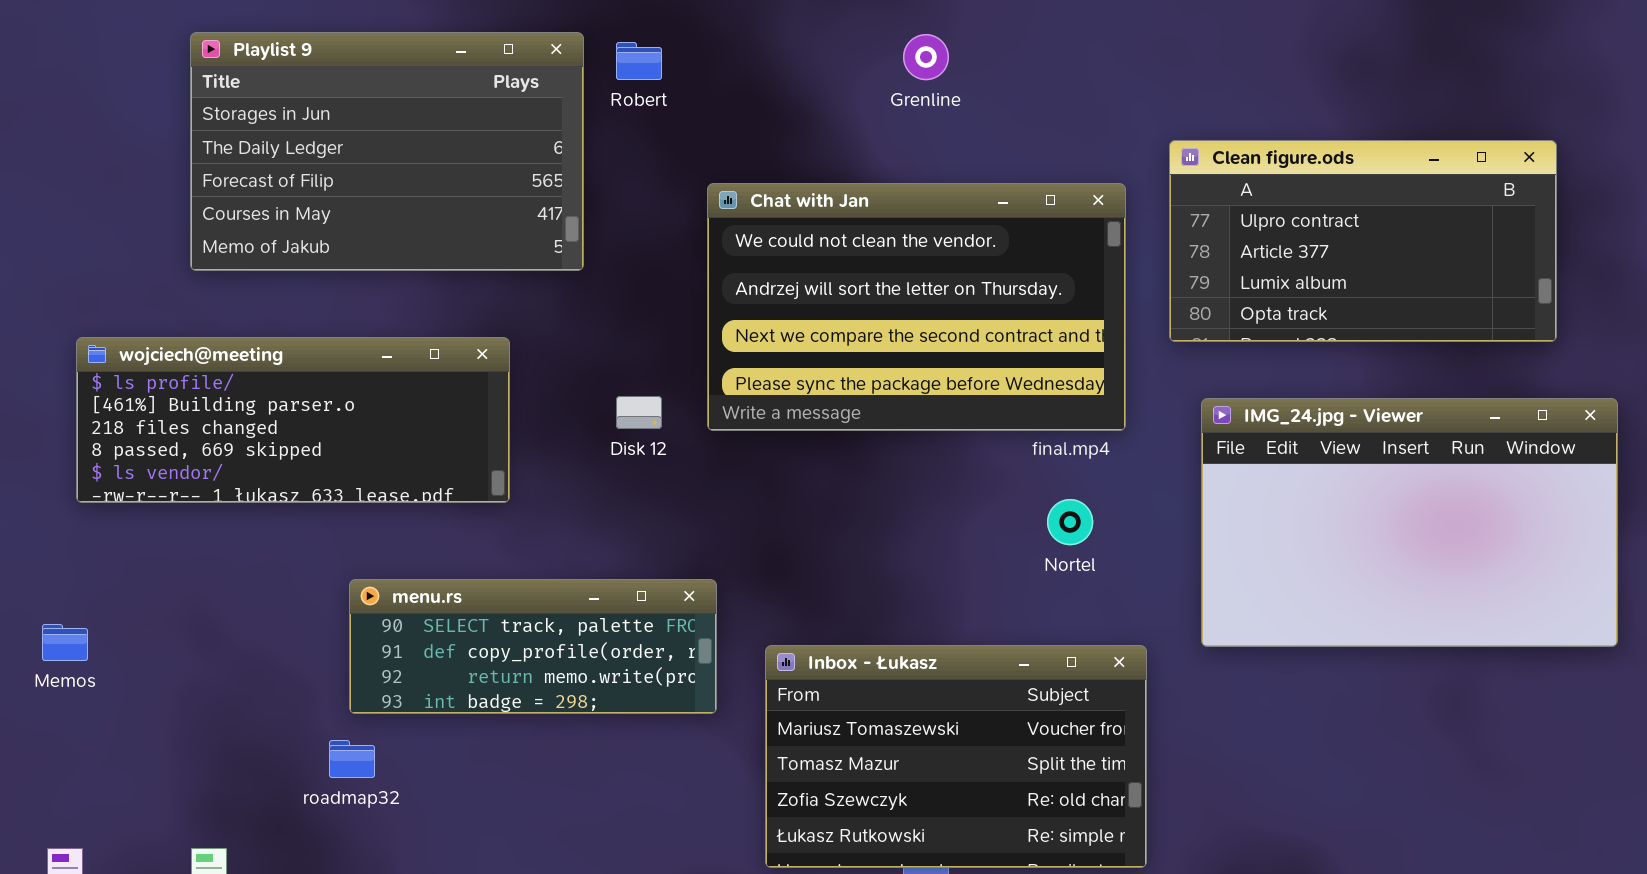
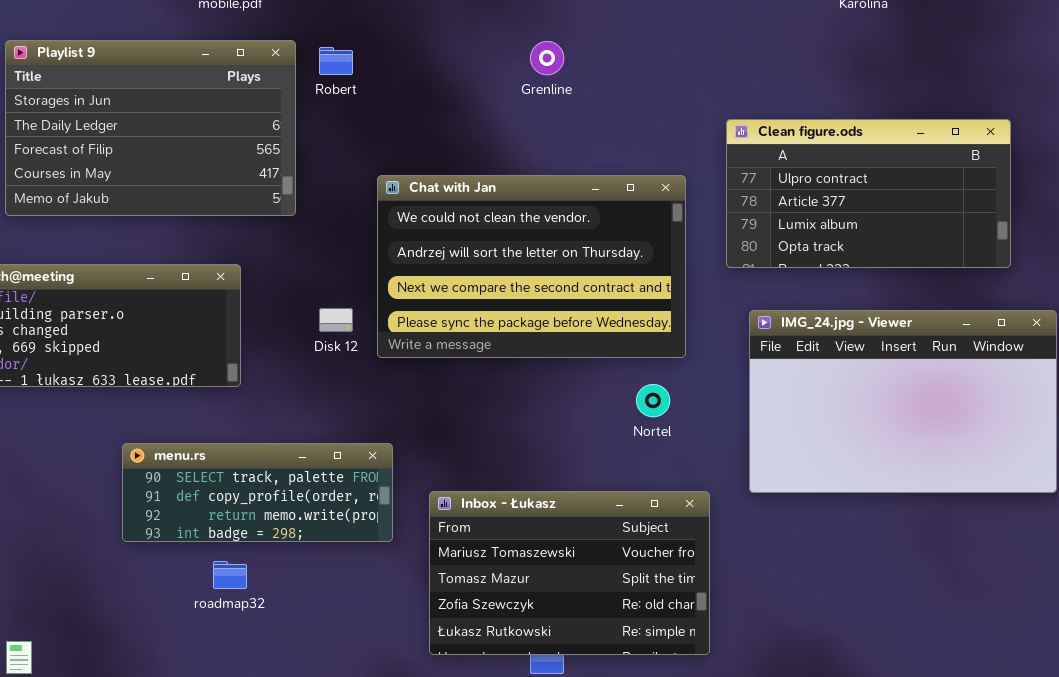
Chat with Jan: [707,183,1126,431] -> [377,175,686,358], moved
roadmap32: [329,740,375,778] -> [213,561,247,589], moved

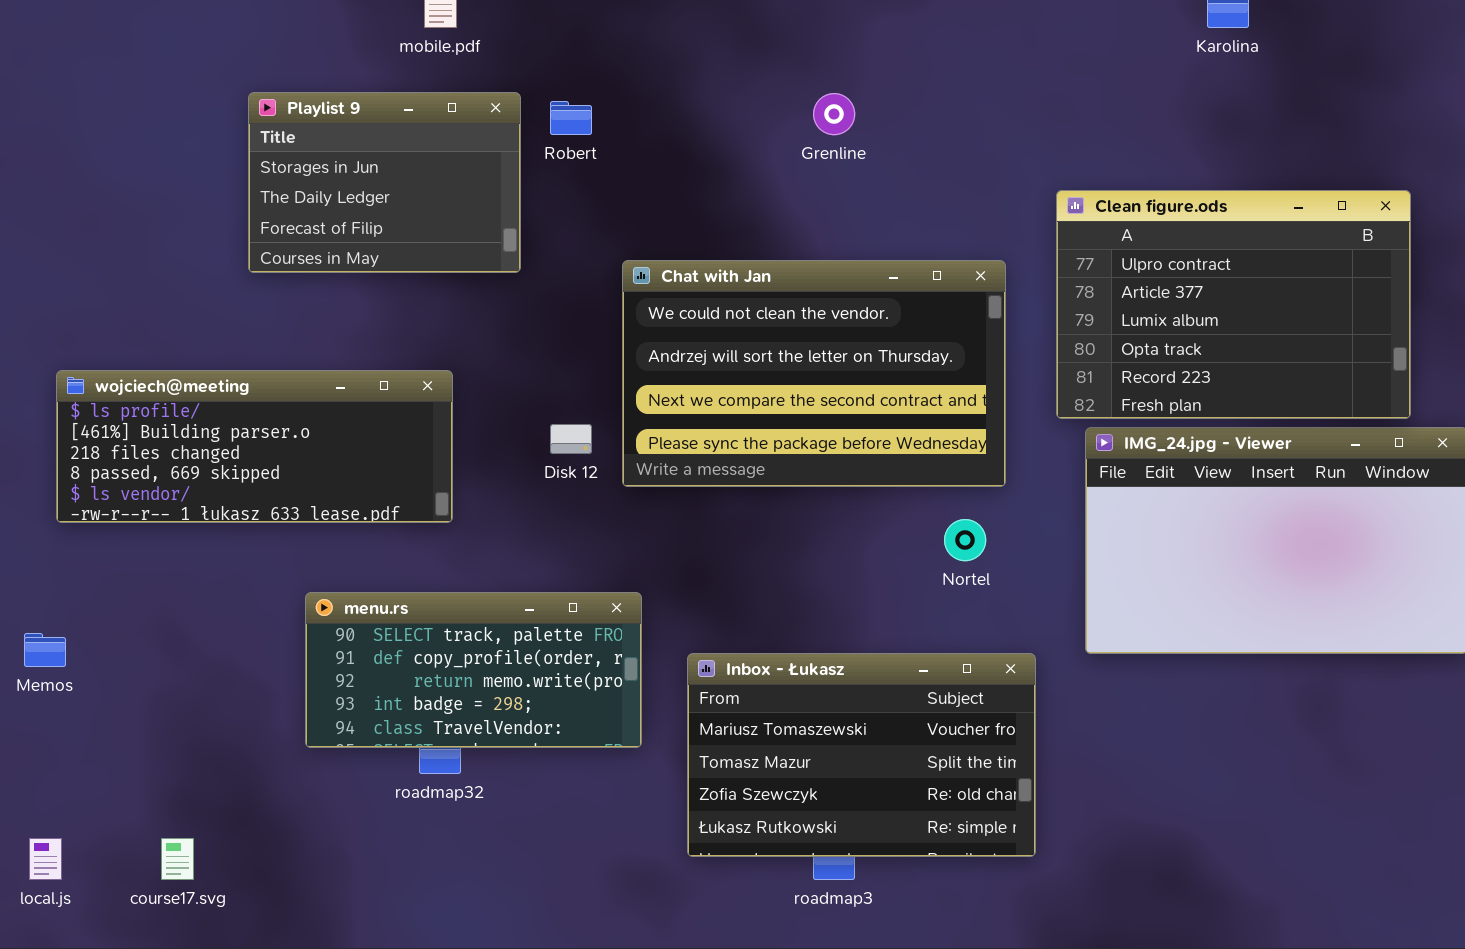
Playlist 9: [5,40,296,216] -> [248,92,521,273], resized
Clean figure.ods: [726,119,1011,268] -> [1056,190,1411,419], resized
menu.rs: [122,443,393,542] -> [305,592,642,748], resized

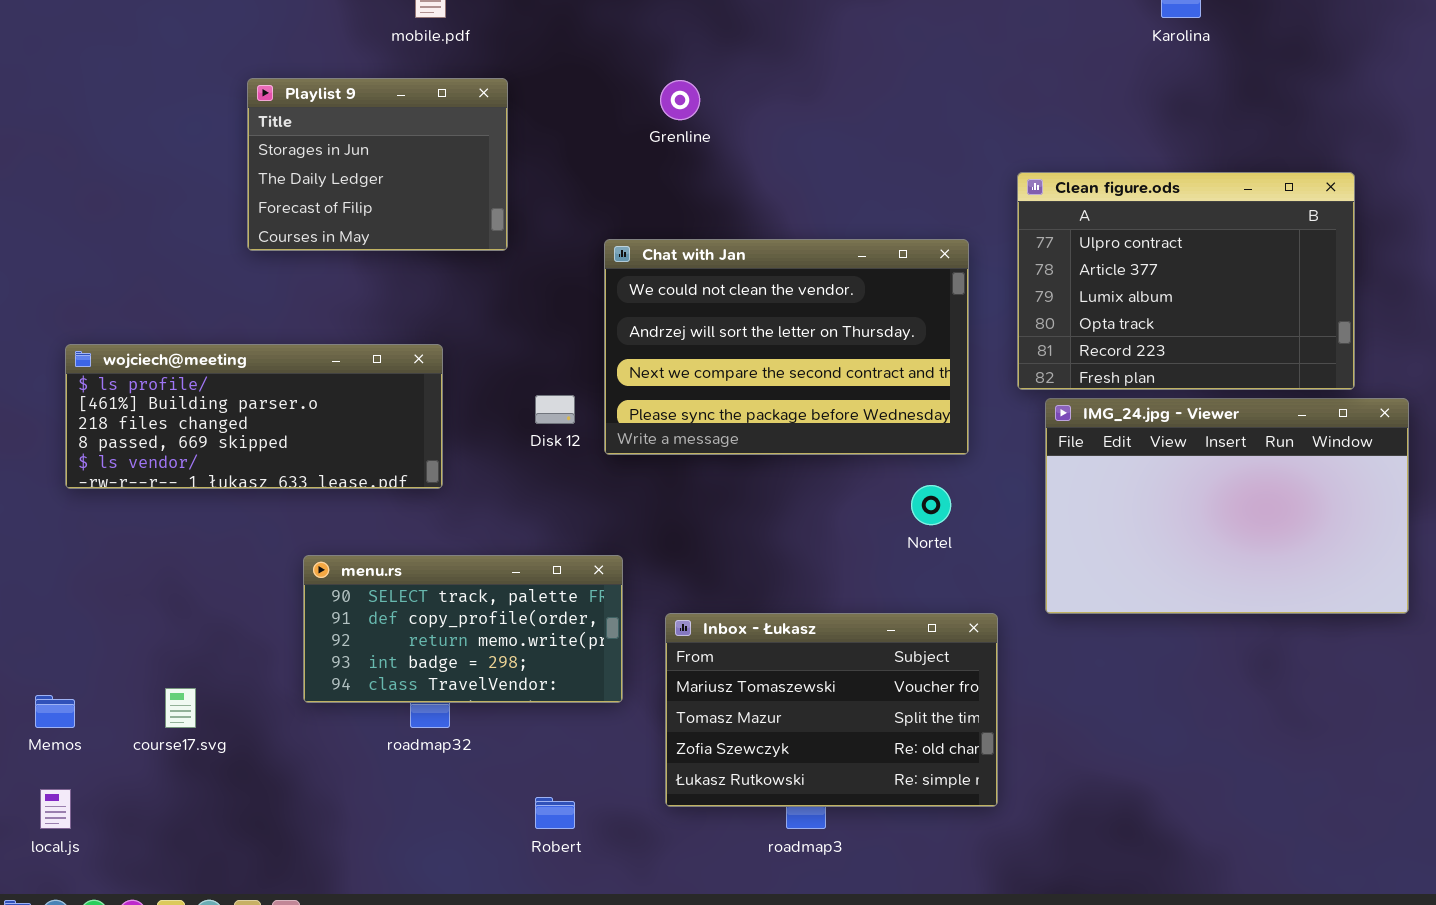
Grenline: [813,93,855,135] -> [660,80,700,120], moved
Robert: [550,101,592,135] -> [535,797,575,829], moved
Memos: [24,633,66,667] -> [35,695,75,728], moved
course17.svg: [161,838,194,880] -> [165,688,196,728], moved

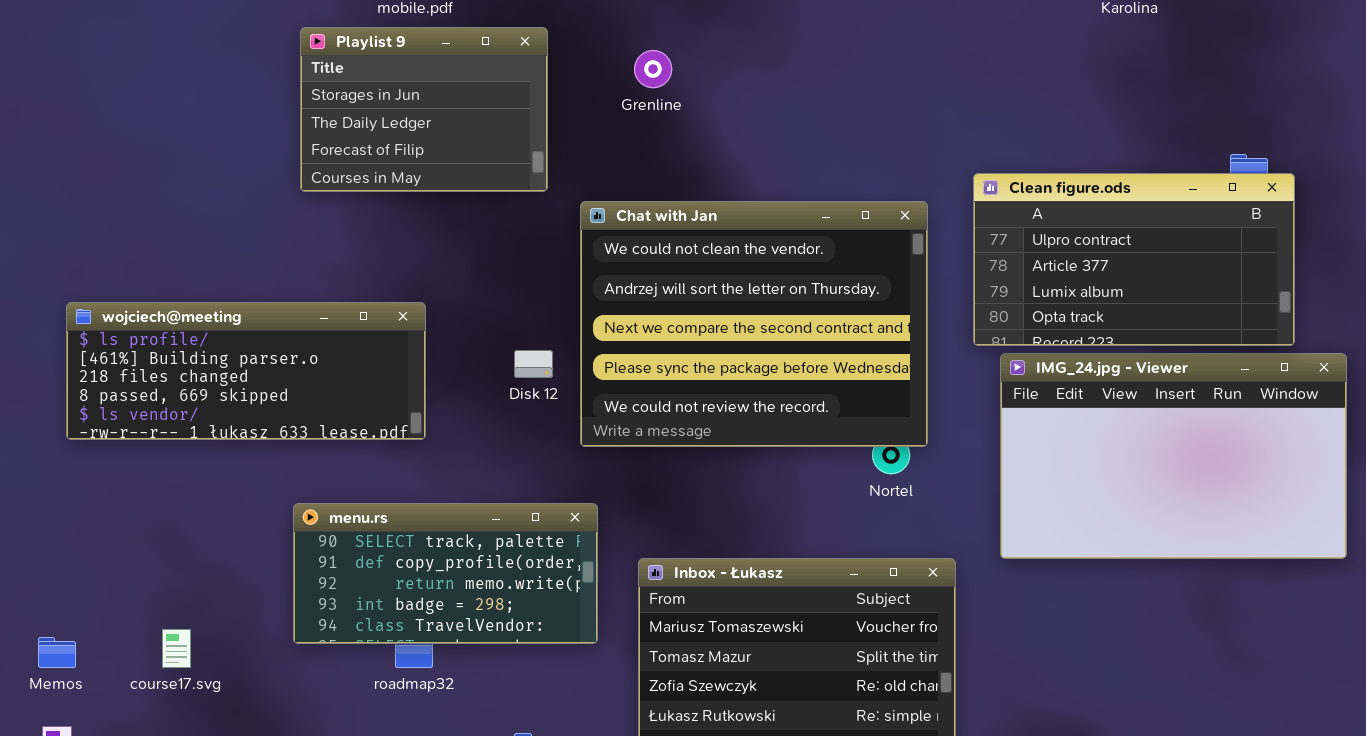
Playlist 9: [247,78,508,251] -> [300,27,548,192], moved
Clean figure.ods: [1017,172,1355,390] -> [973,173,1295,346], resized
Chat with Jan: [604,239,969,455] -> [580,201,928,447], resized

